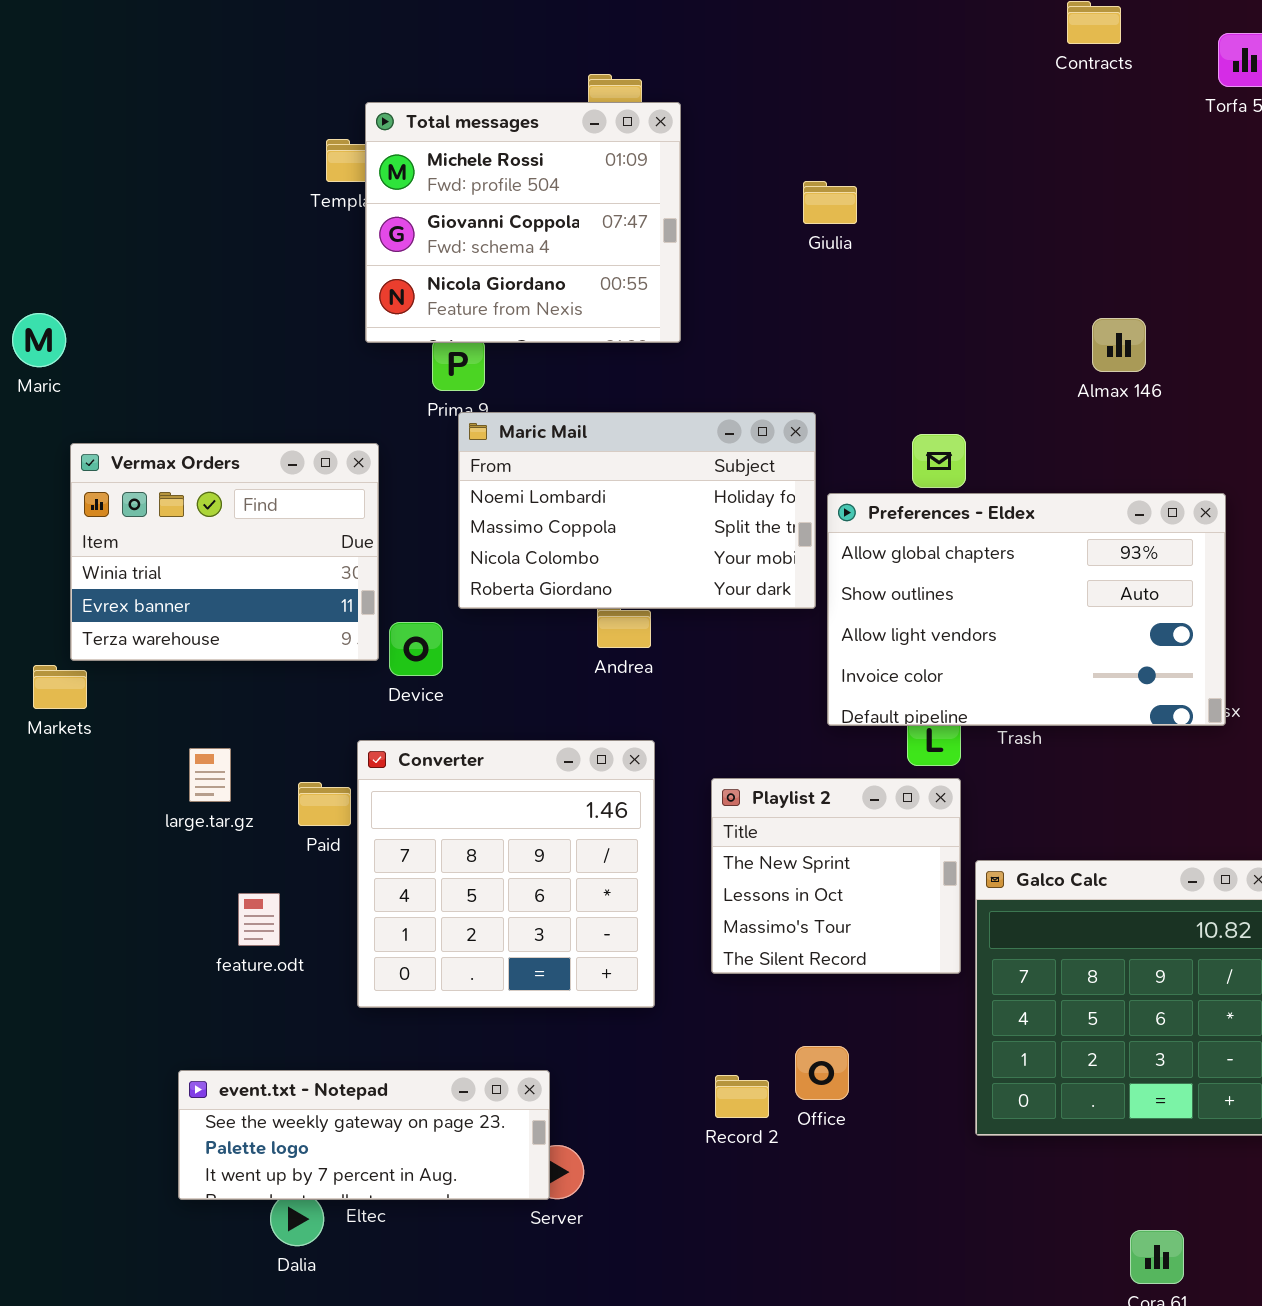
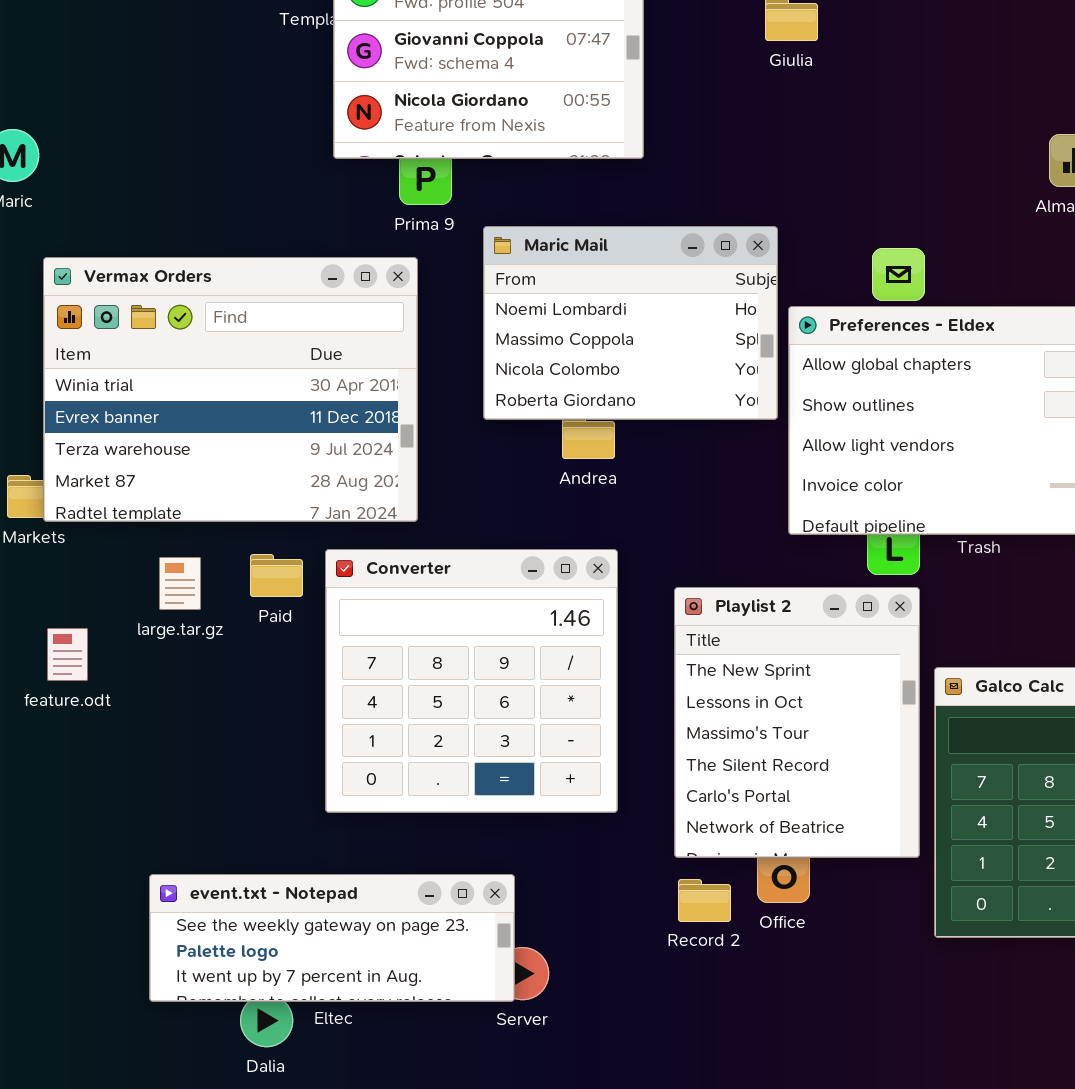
Maric Mail: [458,412,816,609] -> [483,226,778,420], resized
Vermax Orders: [70,443,379,661] -> [43,257,418,522], resized
Playlist 2: [711,778,961,974] -> [674,587,920,858], resized
Paid: [298,782,351,826] -> [250,554,303,597], moved
feature.odt: [238,893,280,946] -> [47,628,88,681], moved

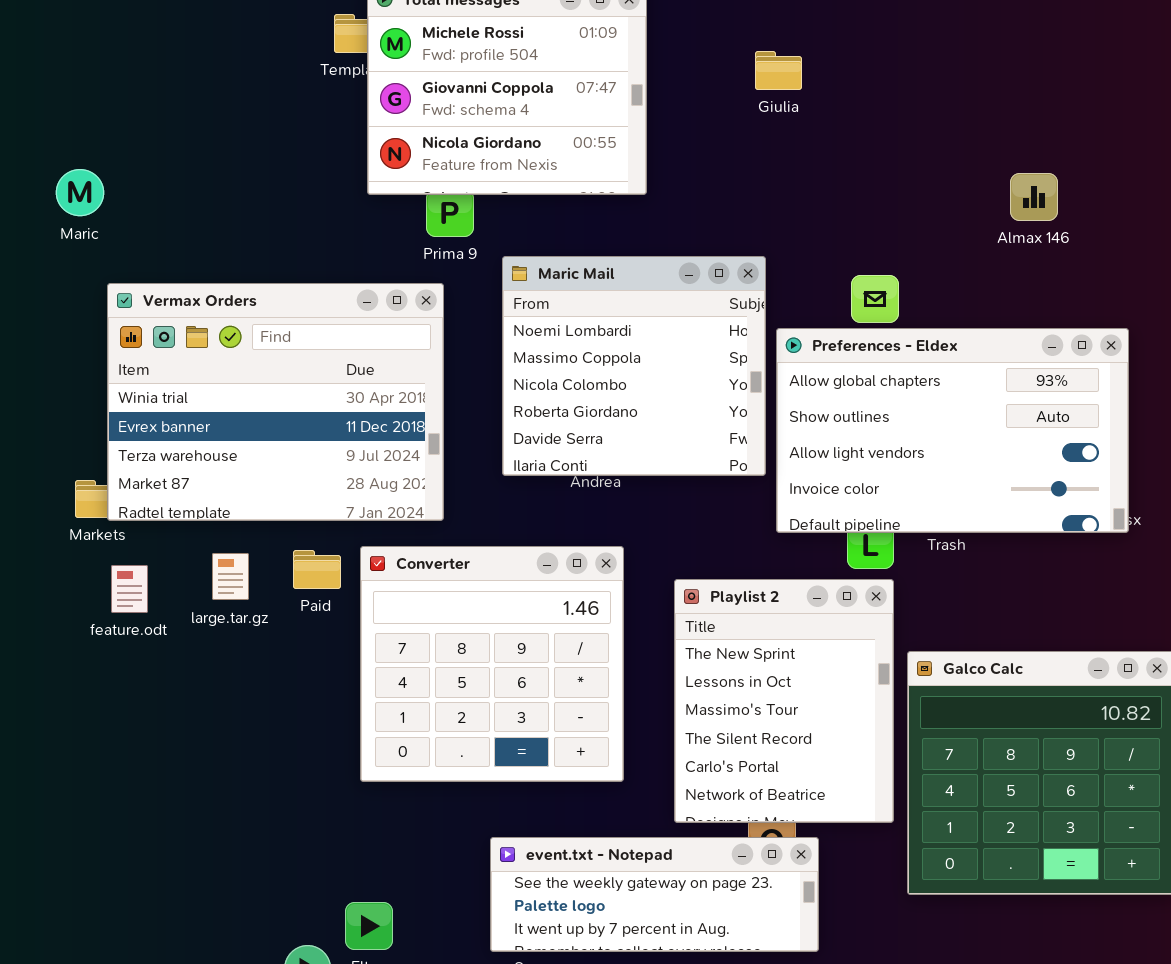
Maric Mail: [483,226,778,420] -> [502,256,766,476], resized
feature.odt: [47,628,88,681] -> [111,565,148,613], moved
event.txt - Notepad: [149,874,515,1002] -> [490,837,819,952], moved

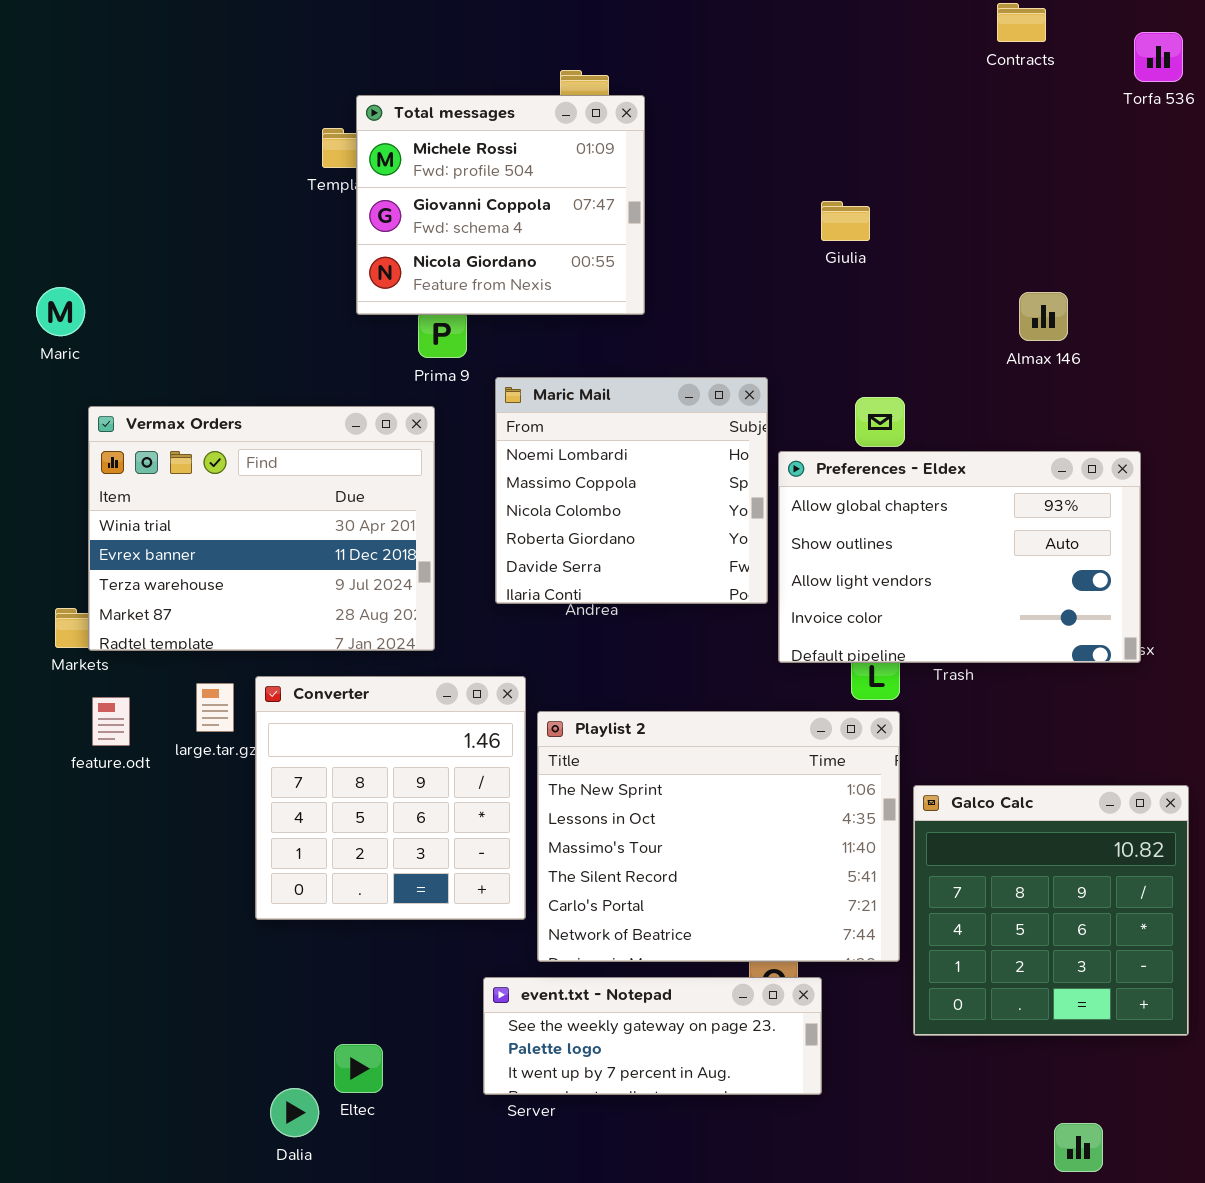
Giulia: [755,51,802,90] -> [821,201,870,241], moved
Converter: [360,546,624,782] -> [255,676,526,920], moved
Playlist 2: [674,579,894,823] -> [537,711,900,962], resized

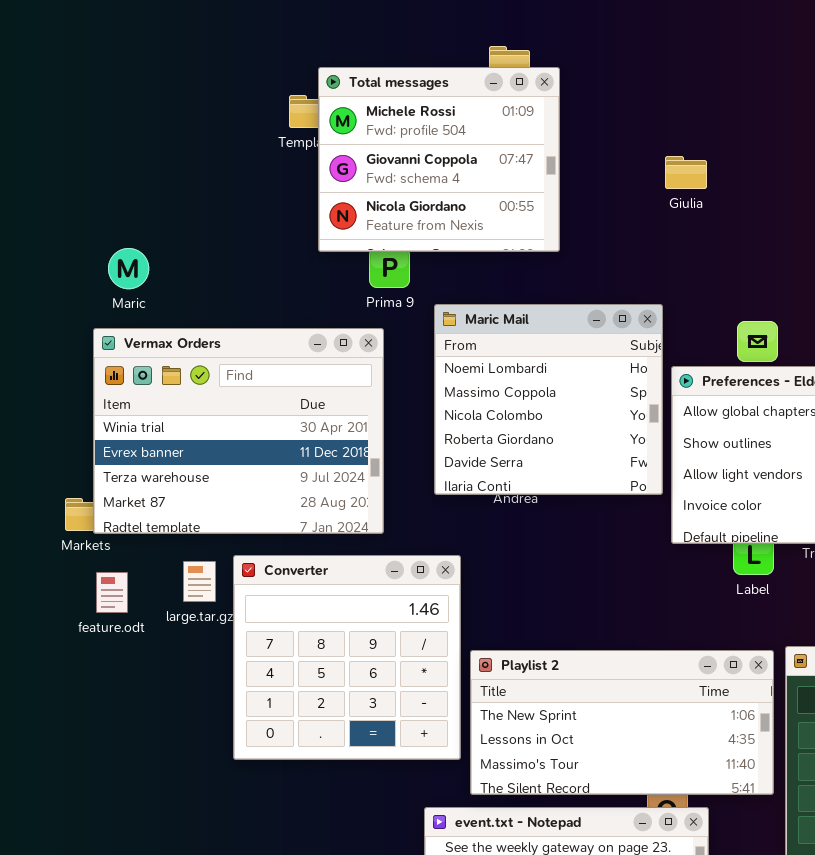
Giulia: [821,201,870,241] -> [665,156,707,189], moved
Maric: [36,287,85,336] -> [108,248,149,289], moved
Playlist 2: [537,711,900,962] -> [470,650,774,795], resized

